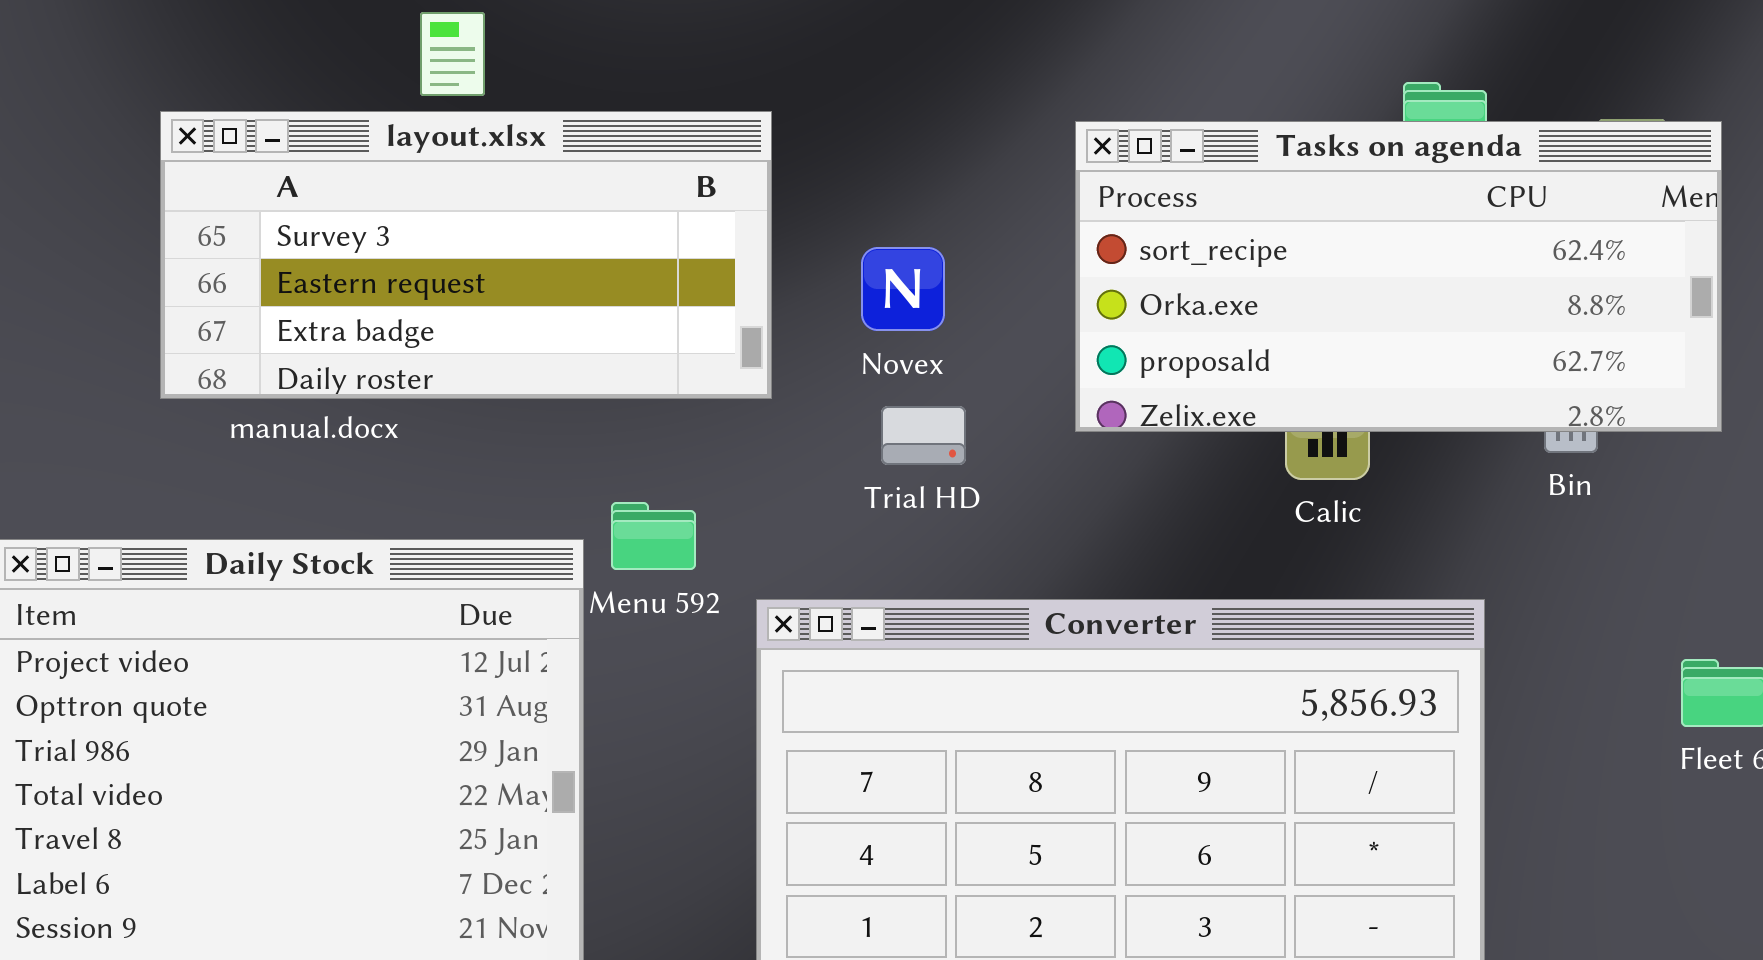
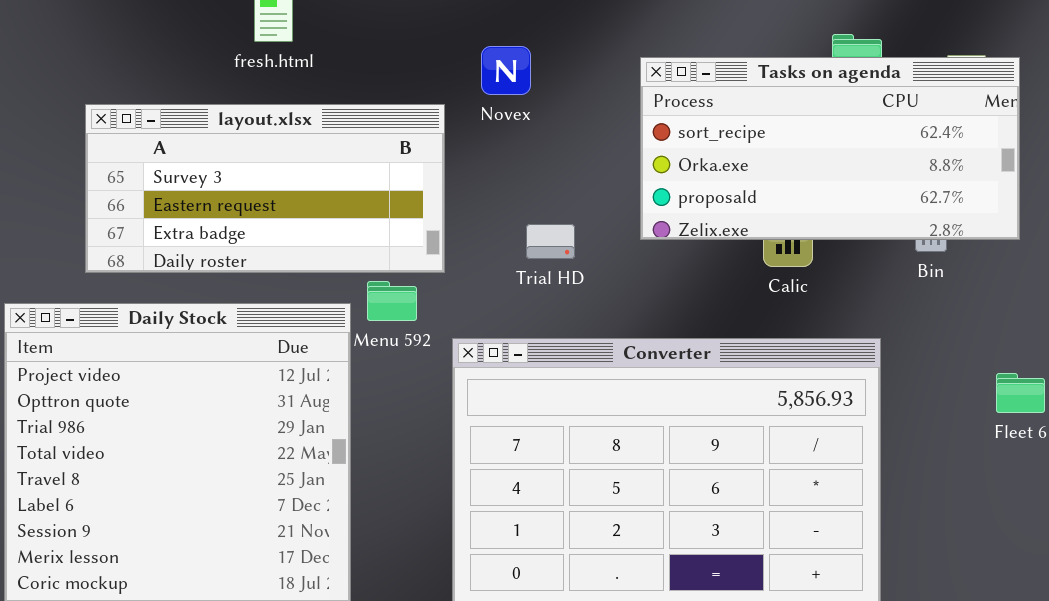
layout.xlsx: [160,111,772,399] -> [85,104,445,273], moved
Novex: [861,247,945,331] -> [481,46,531,95], moved

